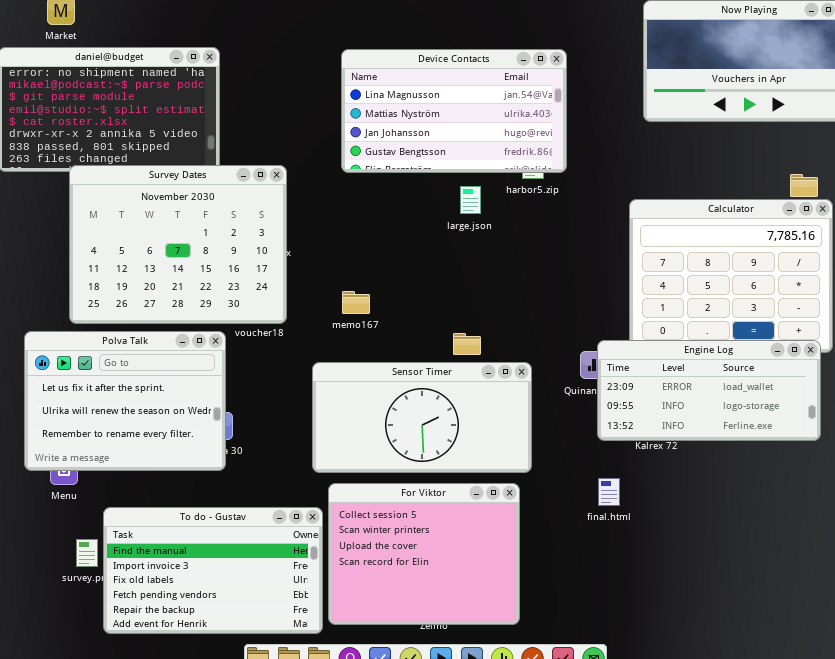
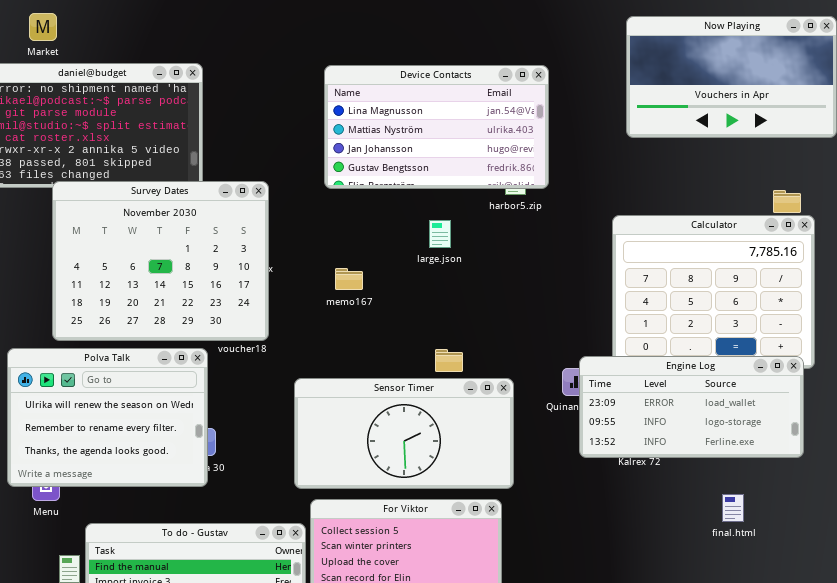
large.json: [460,186,481,214] -> [429,220,451,248], moved
memo167: [342,291,370,314] -> [335,268,363,290], moved
Polva Talk: [24,331,226,471] -> [7,348,208,487], scrolled down 1 row
final.html: [598,478,620,506] -> [722,494,744,522], moved

